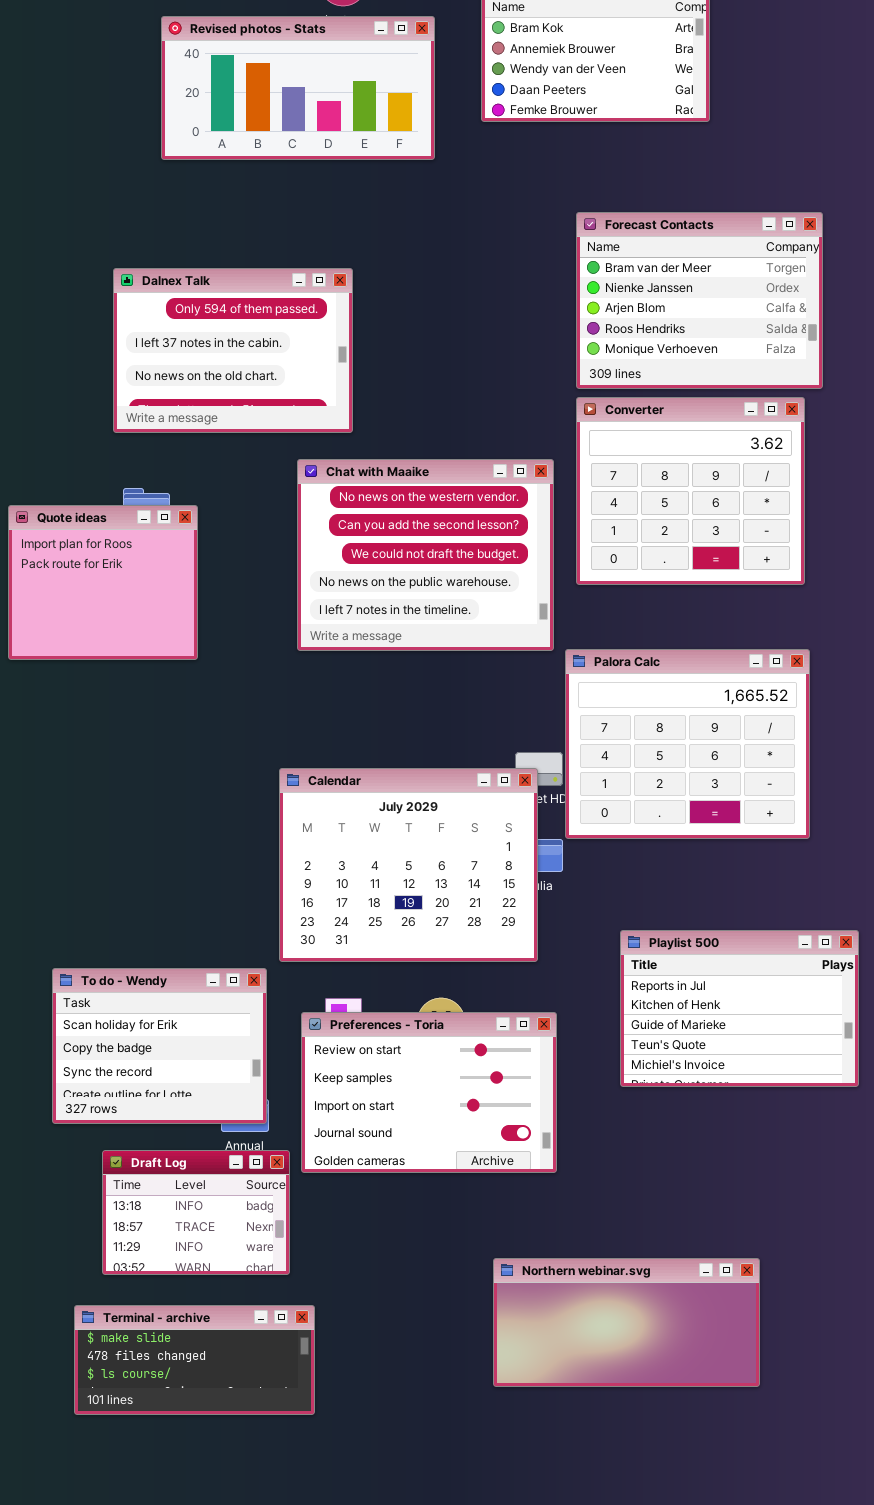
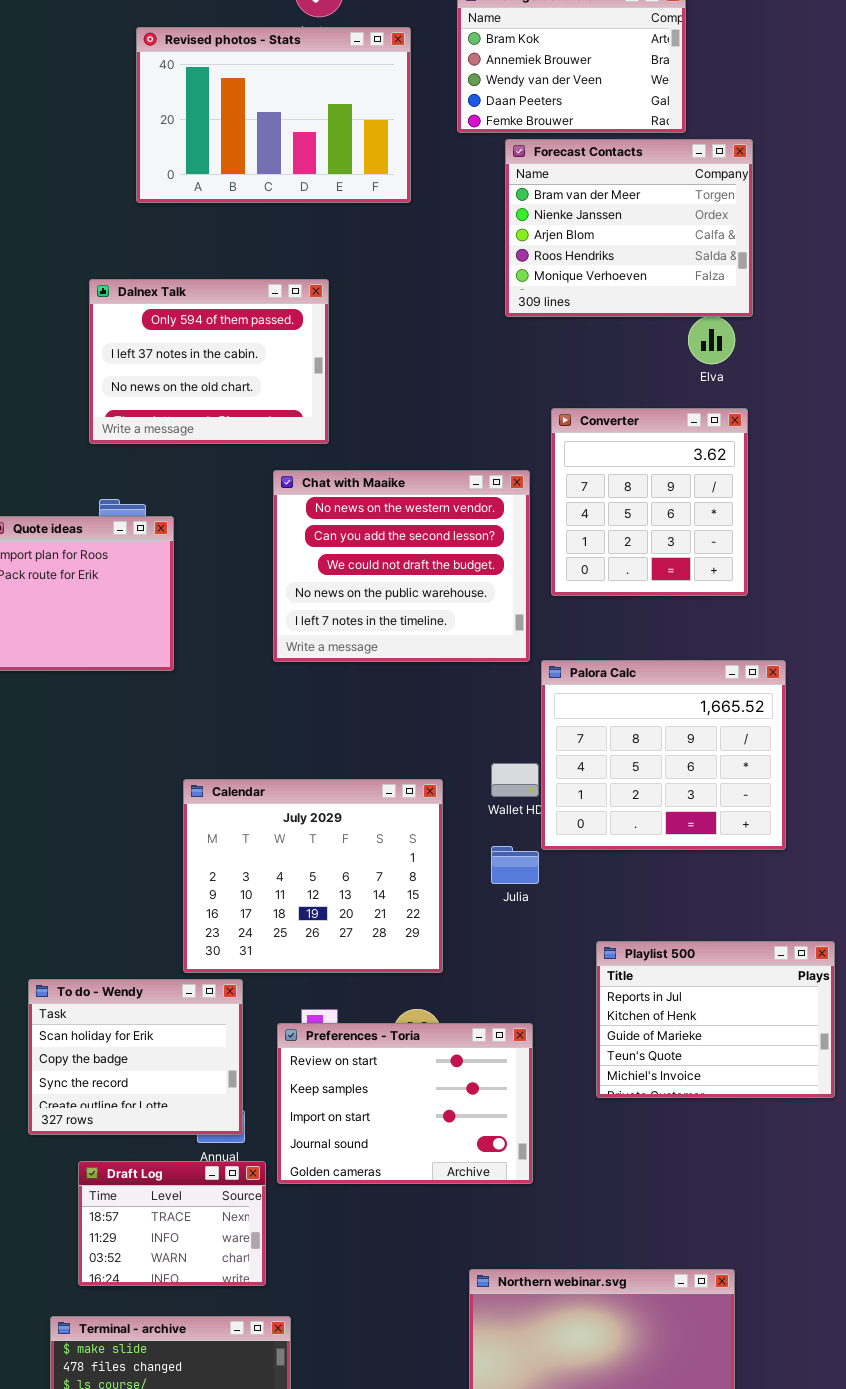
Revised photos - Stats: [161,16,435,160] -> [136,27,411,203], resized
Forecast Contacts: [576,212,823,389] -> [505,139,753,317], moved
Converter: [576,397,805,585] -> [551,408,748,596], resized
Calendar: [279,768,538,962] -> [183,779,443,973], moved
Draft Log: [102,1150,290,1275] -> [78,1161,266,1286], scrolled down 1 row

